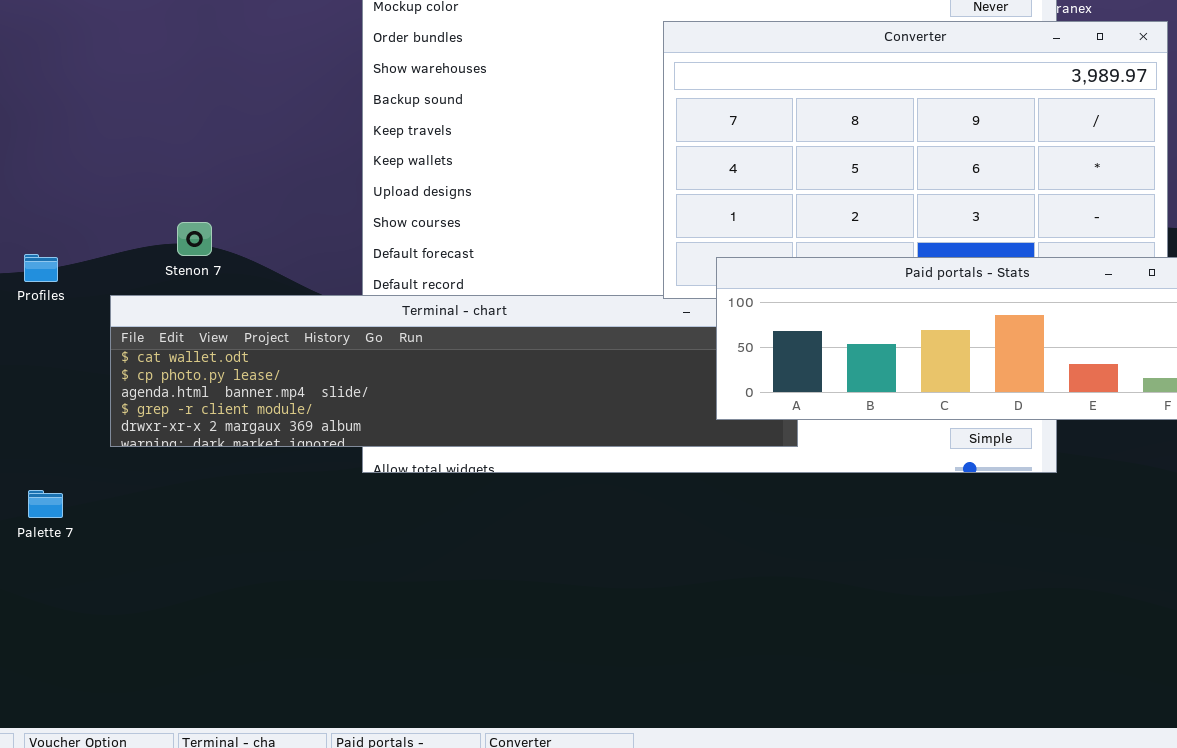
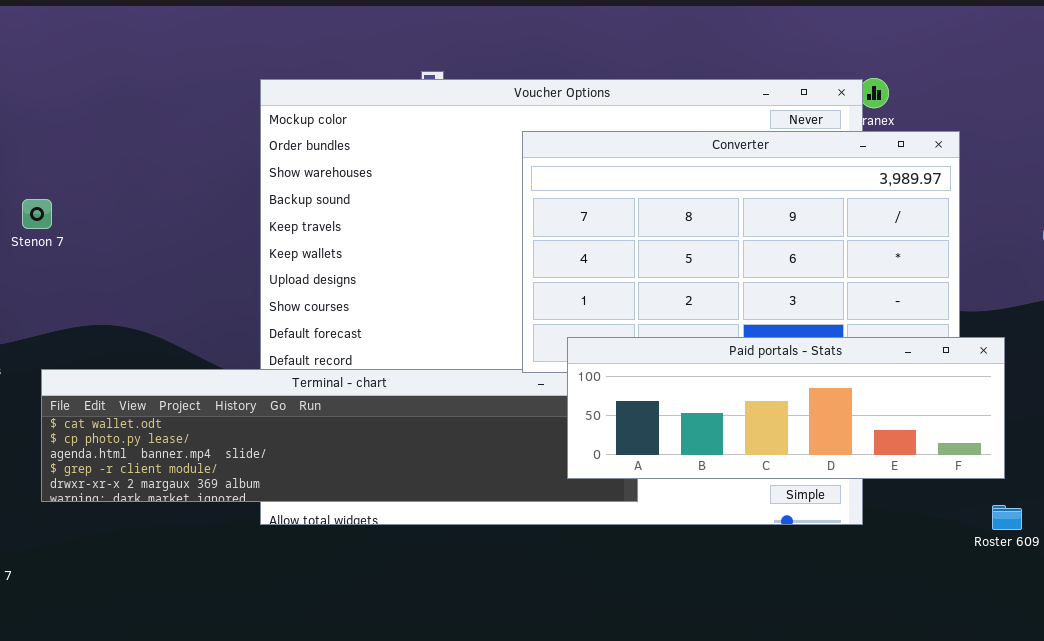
Stenon 7: [177,222,212,256] -> [22,199,52,229], moved

